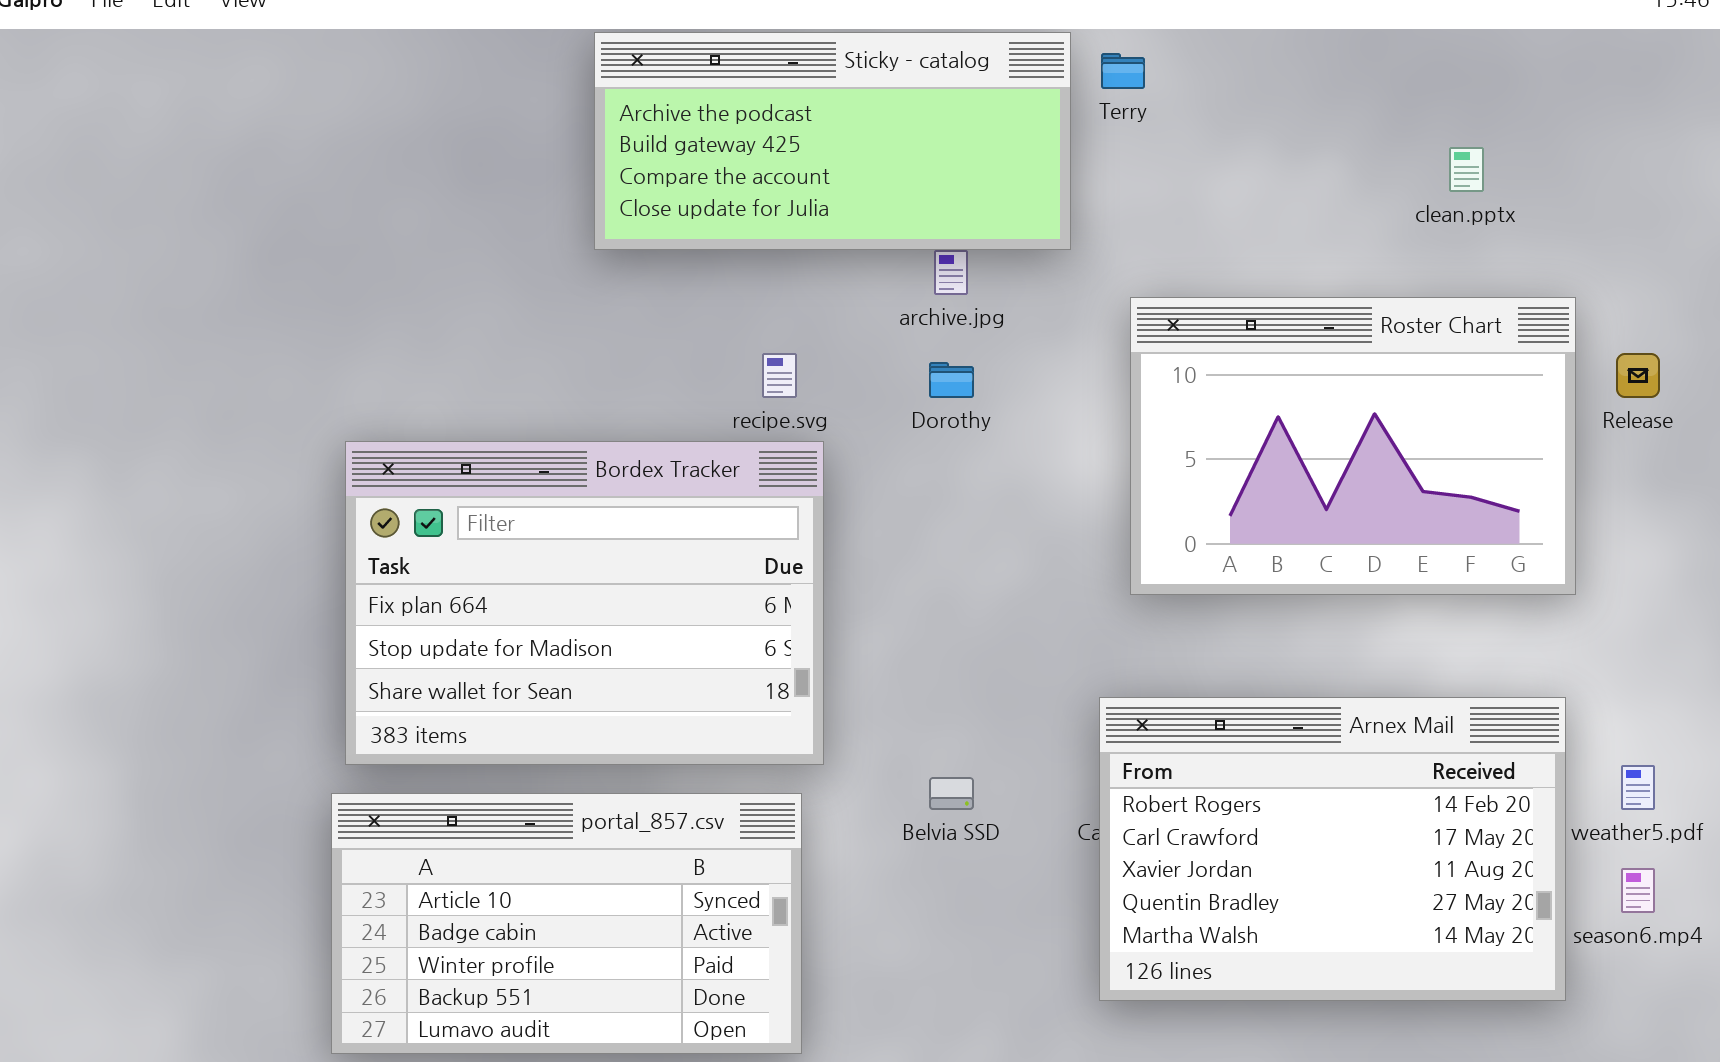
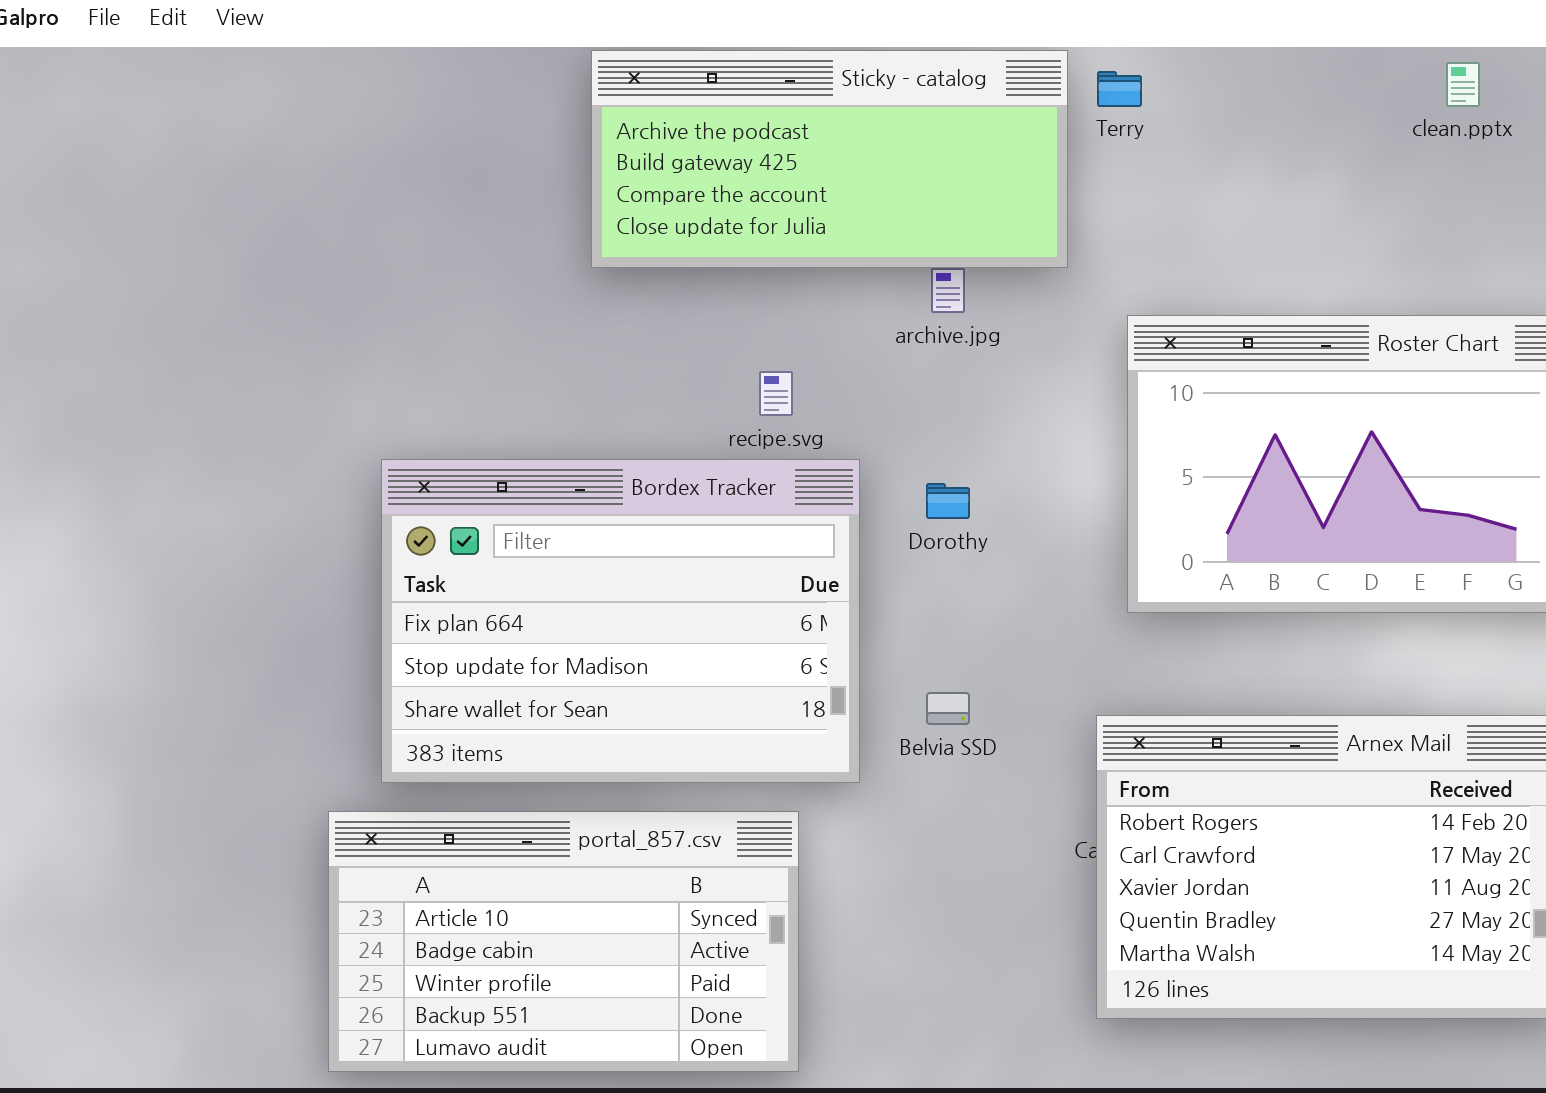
clean.pptx: [1449,147,1484,192] -> [1446,62,1480,107], moved
Dorothy: [929,362,974,398] -> [926,483,970,519], moved
Bordex Tracker: [345,441,824,765] -> [381,459,860,783], moved
Belvia SSD: [929,777,974,810] -> [926,692,970,725], moved

